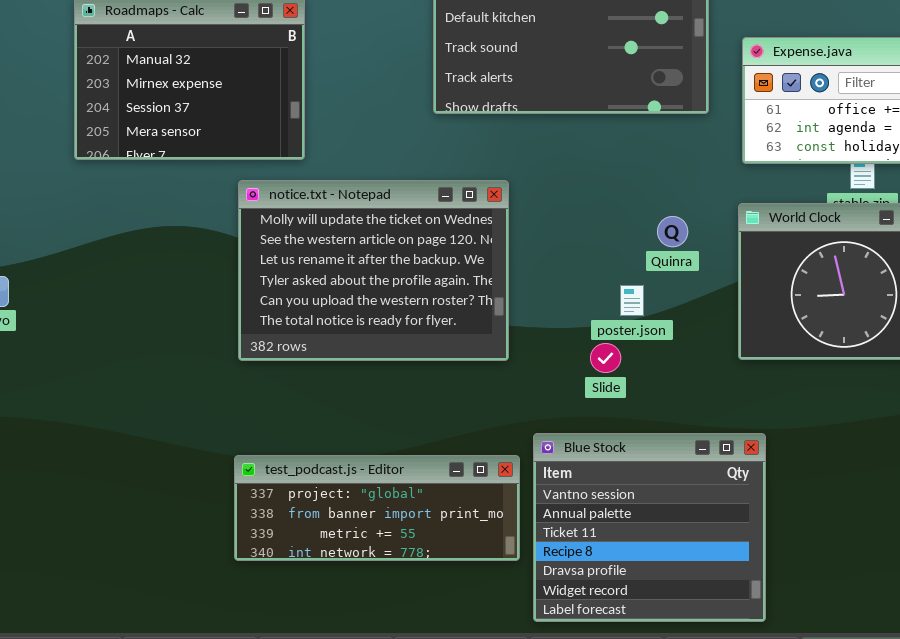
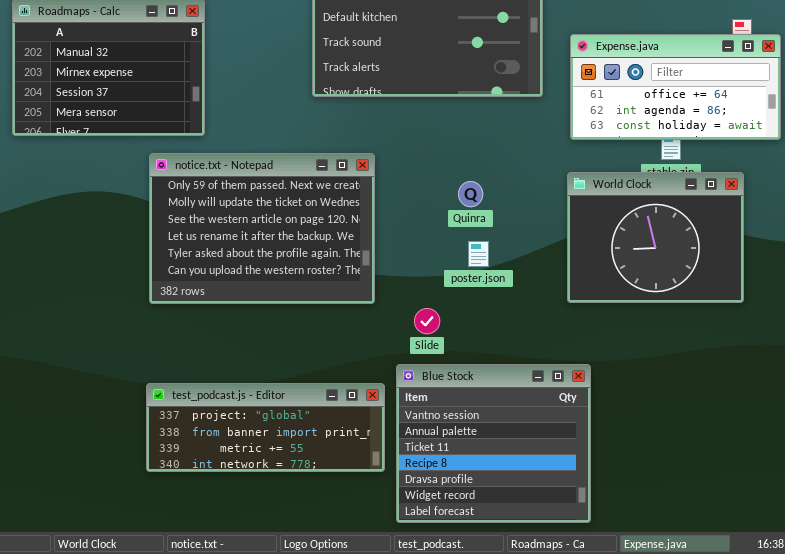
notice.txt - Notepad: [238,180,509,361] -> [149,153,375,304], scrolled up 1 row
Quinra: [657,216,688,247] -> [458,181,483,207], moved
Slide: [590,343,621,373] -> [414,308,440,334], moved

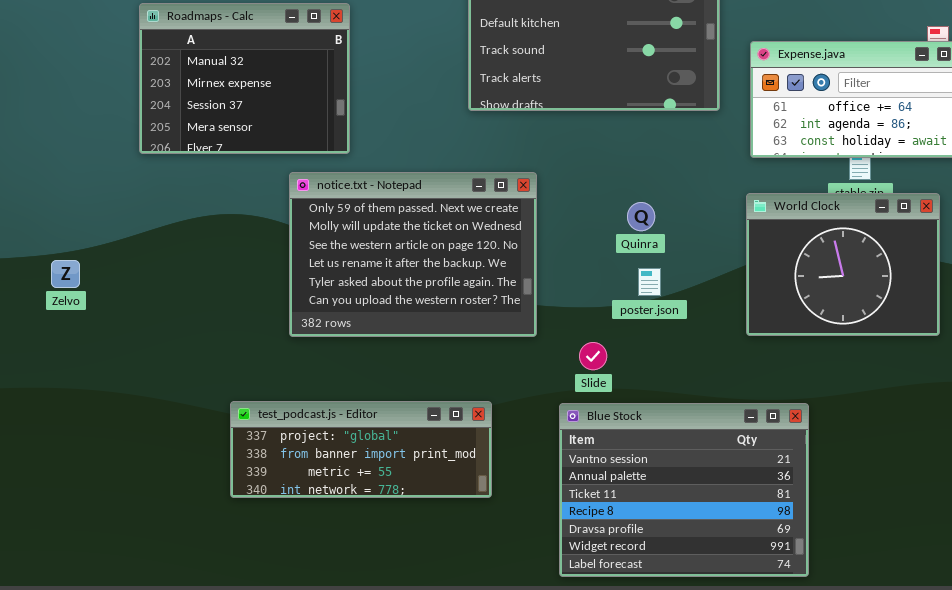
Blue Stock: [396,364,591,523] -> [559,403,809,577], resized
test_podcast.js - Editor: [146,383,385,472] -> [230,401,492,498], moved

